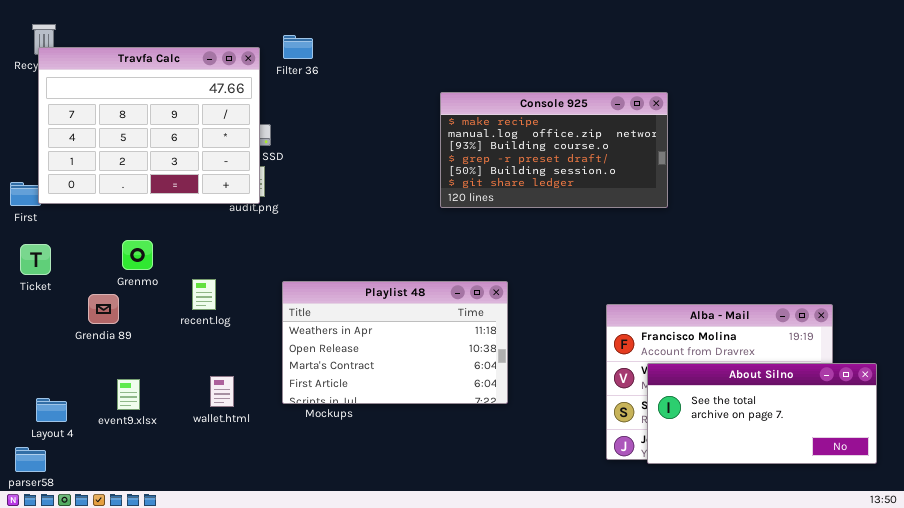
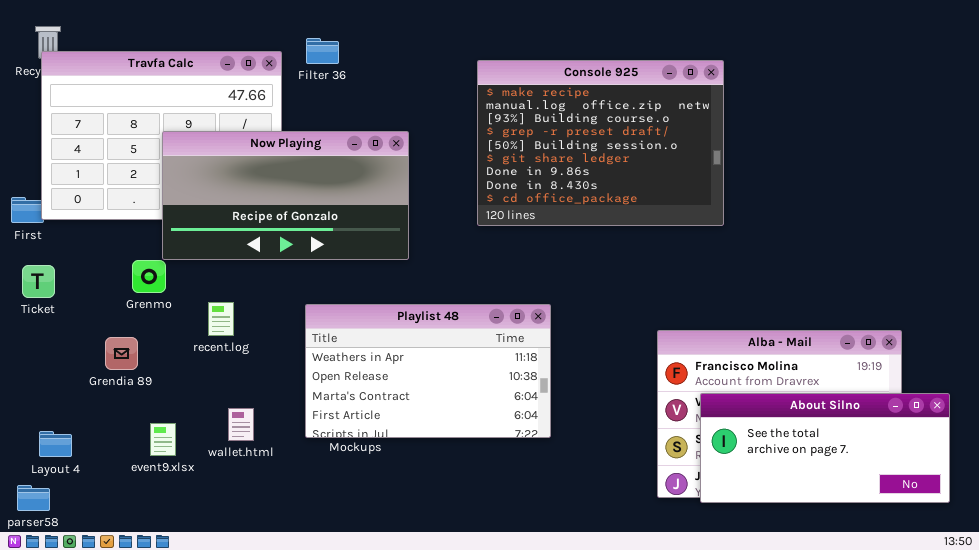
Console 925: [440,92,668,208] -> [477,60,724,226], resized
Now Playing: none -> [162,131,409,260], opened
Grendia 89: [88,294,119,324] -> [105,337,138,370], moved
event9.xlsx: [117,379,140,410] -> [150,423,176,456], moved

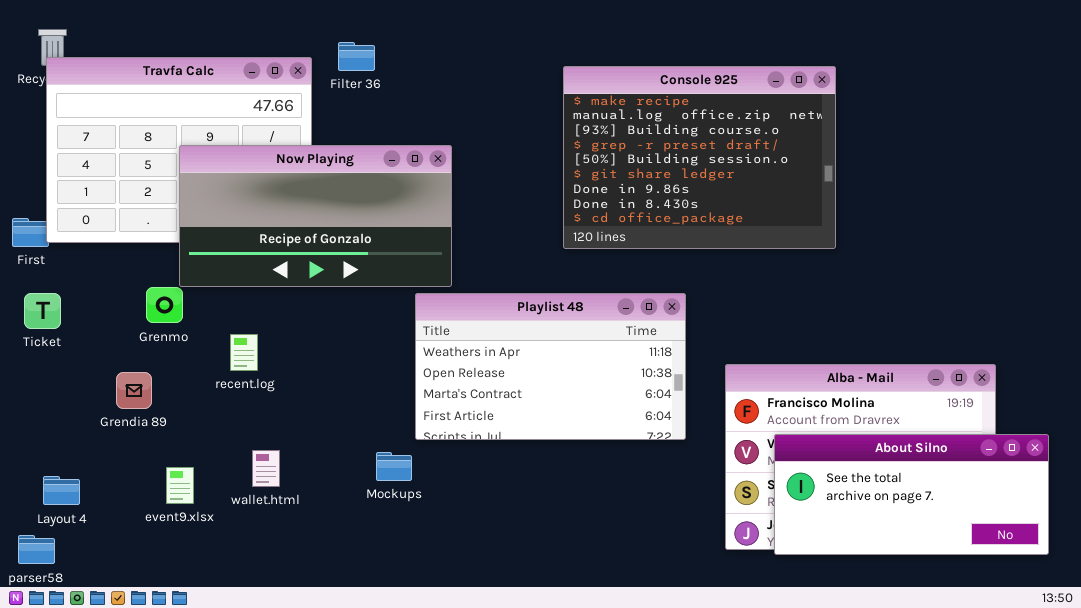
Console 925: [477,60,724,226] -> [563,66,836,249], moved
Playlist 48: [305,304,551,438] -> [415,293,686,440], moved

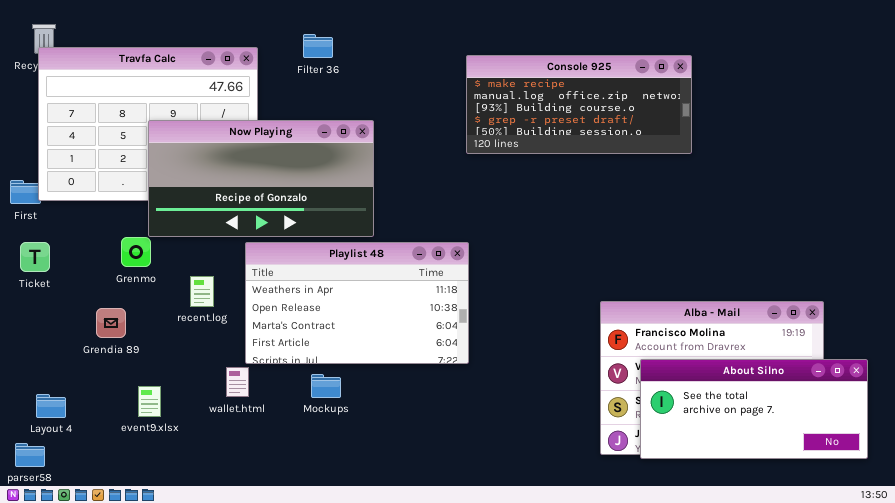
Filter 36: [338,42,375,71] -> [303,34,333,58], moved
Console 925: [563,66,836,249] -> [466,55,692,154], resized
Playlist 48: [415,293,686,440] -> [245,242,469,364], moved
wallet.html: [252,450,280,487] -> [226,367,249,397], moved

